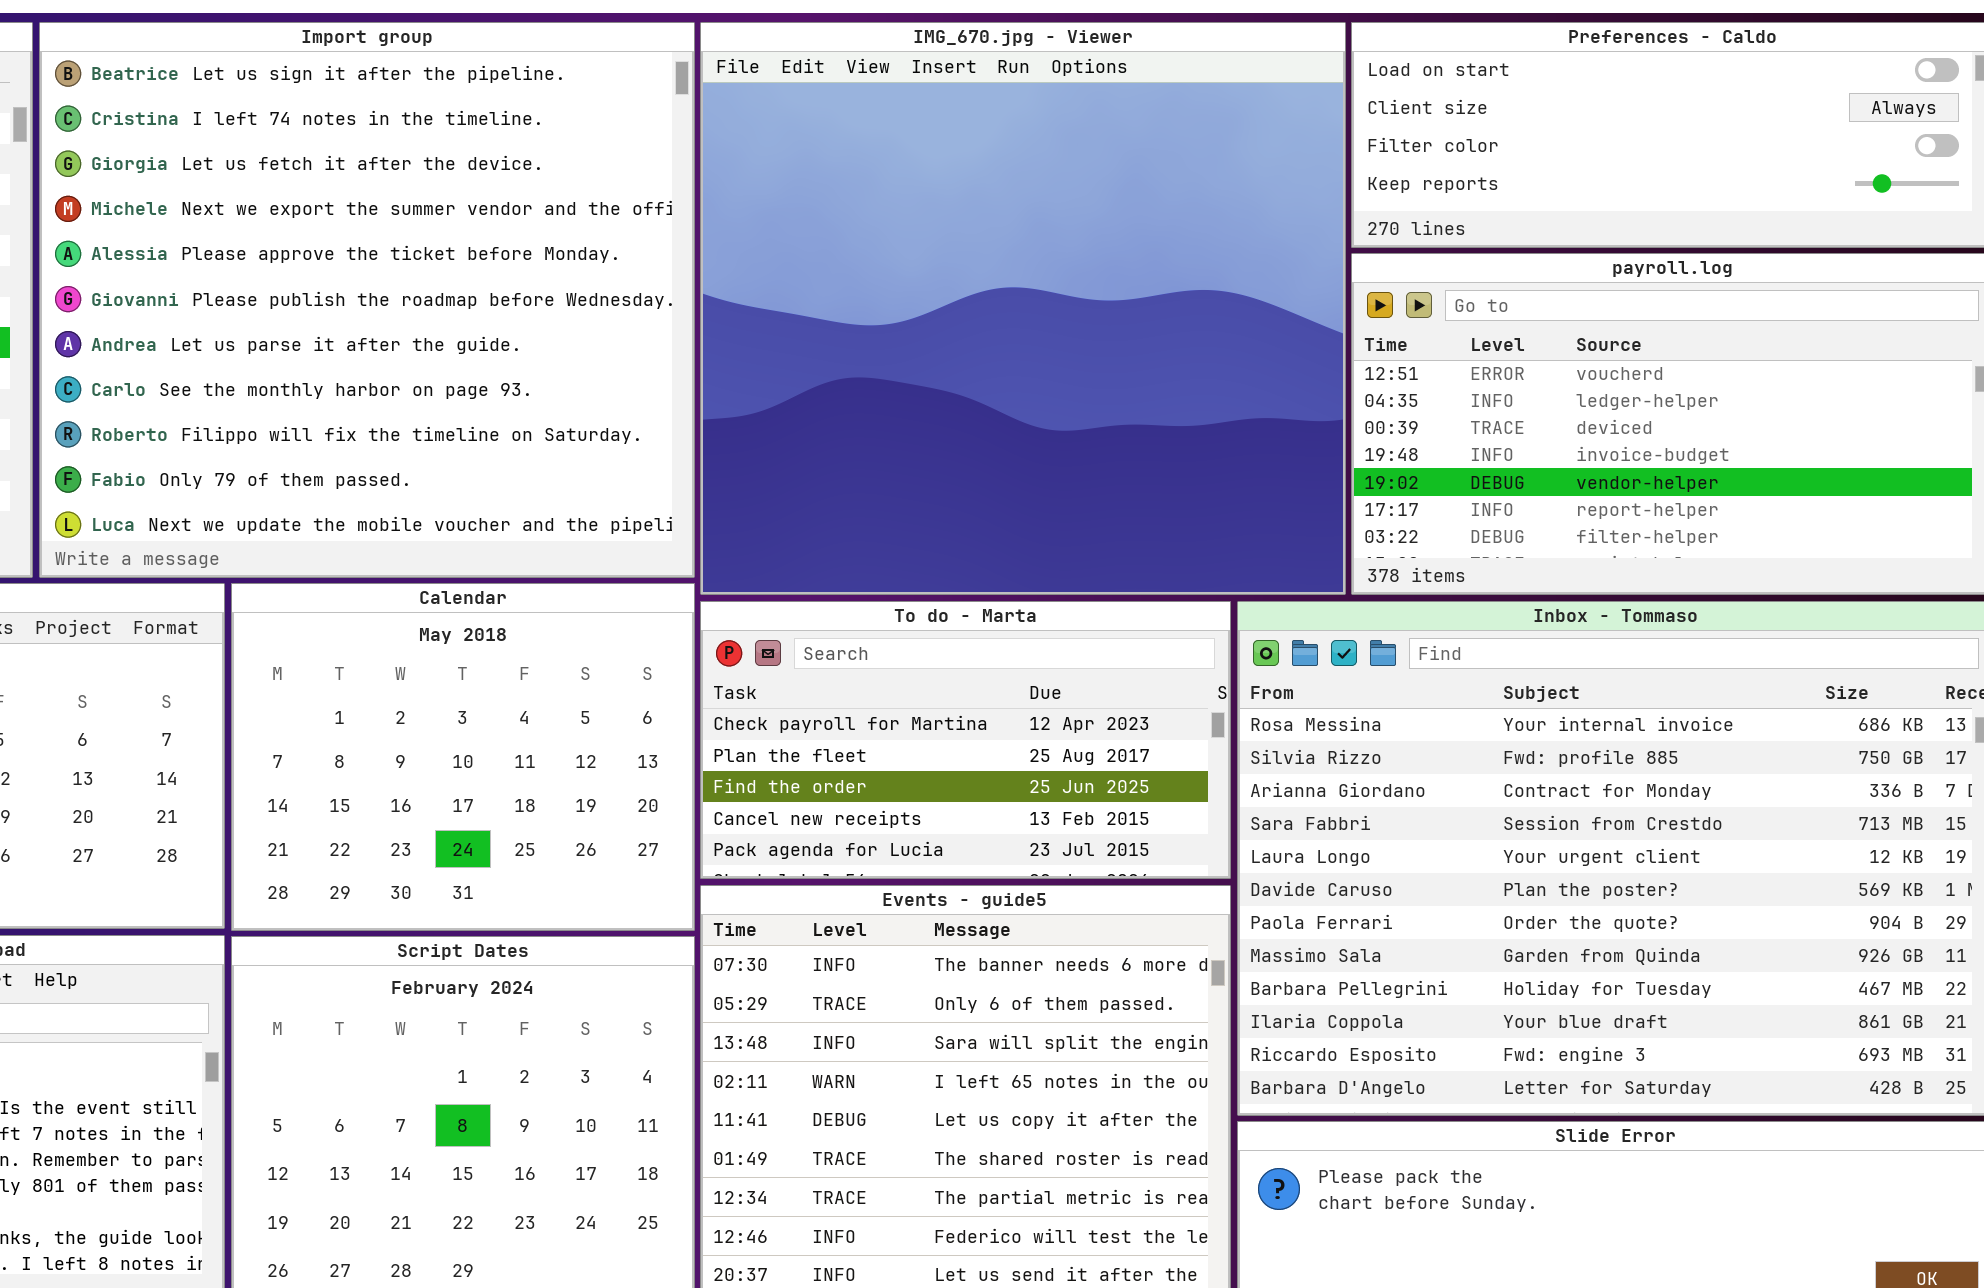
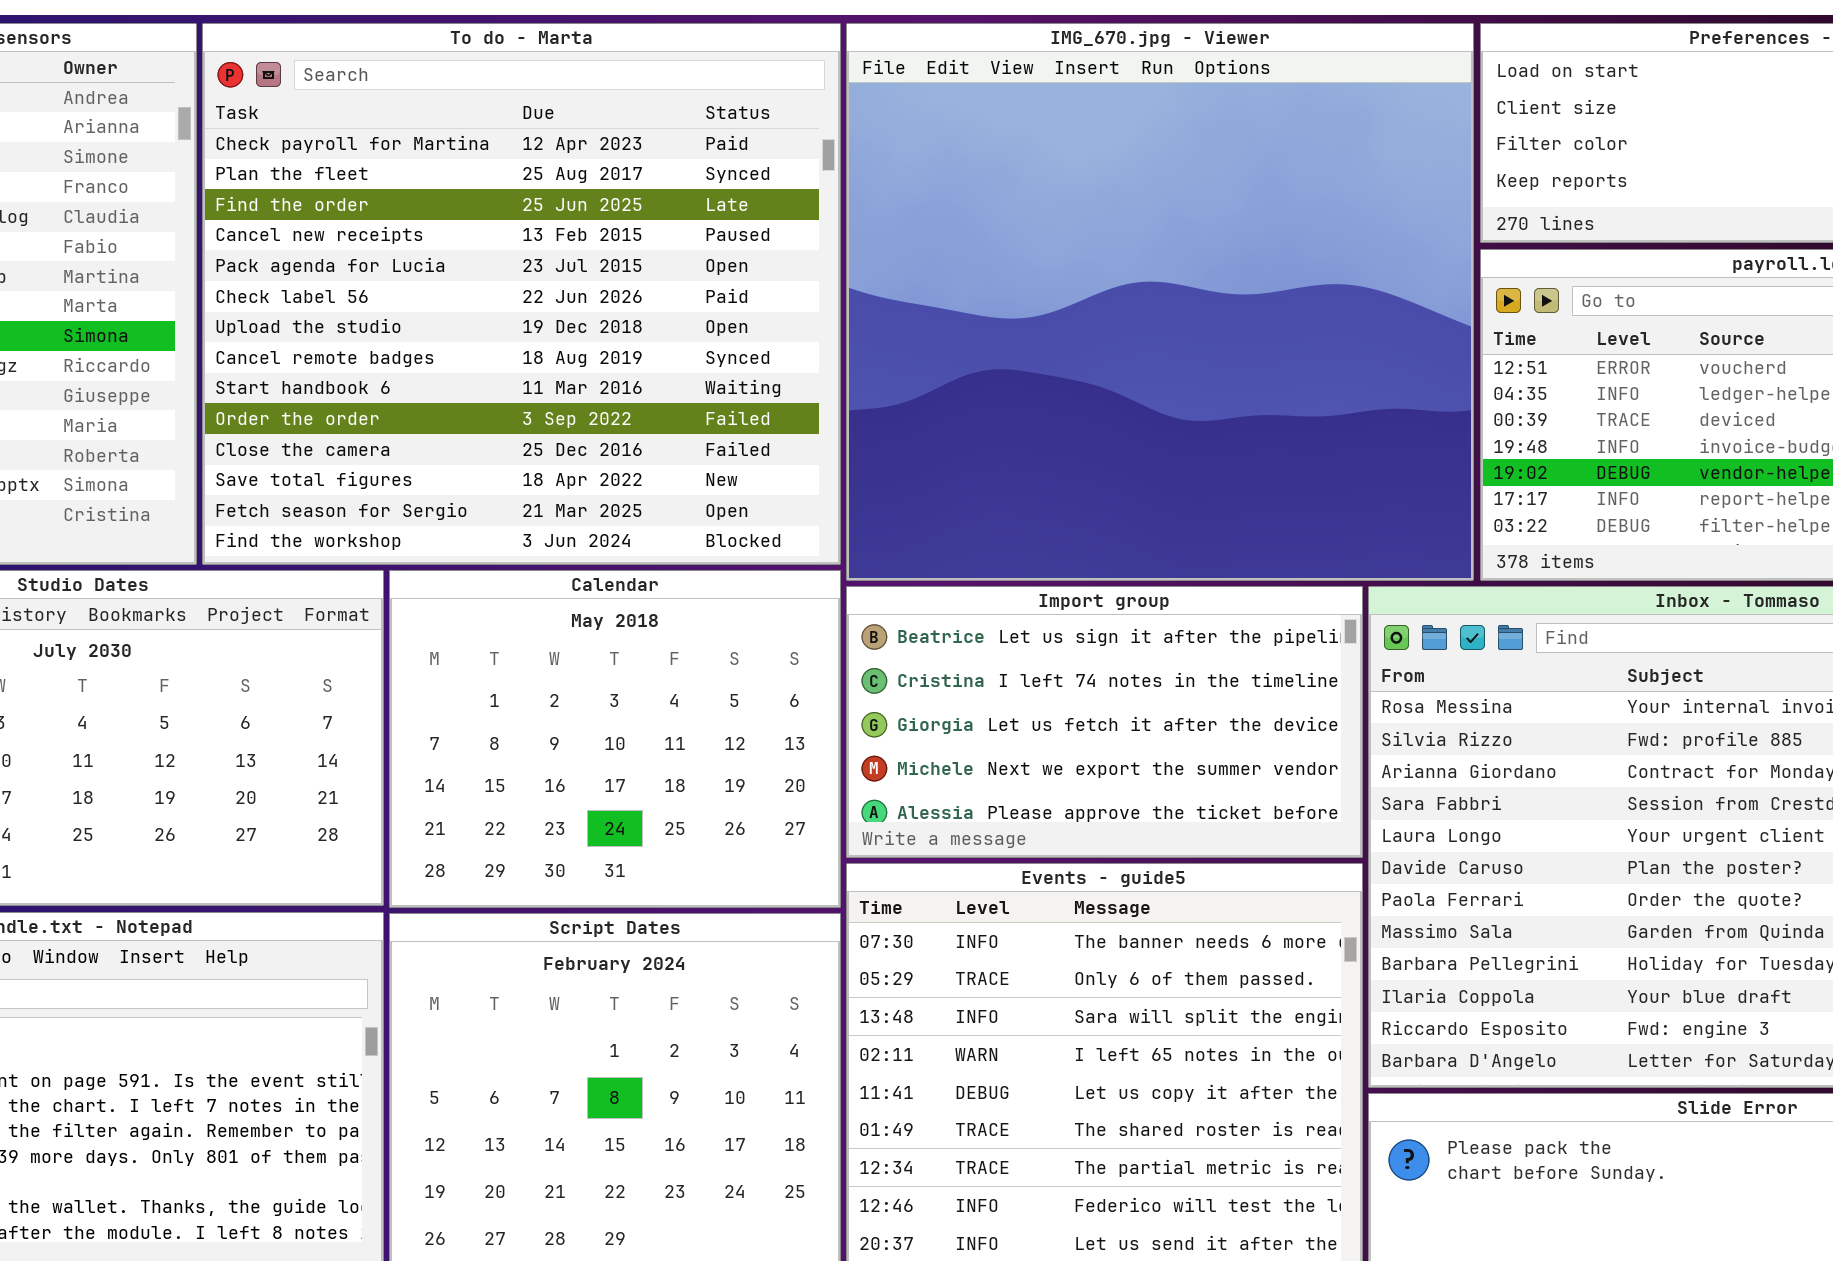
Import group: [39,22,695,578] -> [846,586,1363,858], moved, resized
To do - Marta: [700,601,1231,879] -> [202,23,841,565], moved, resized

